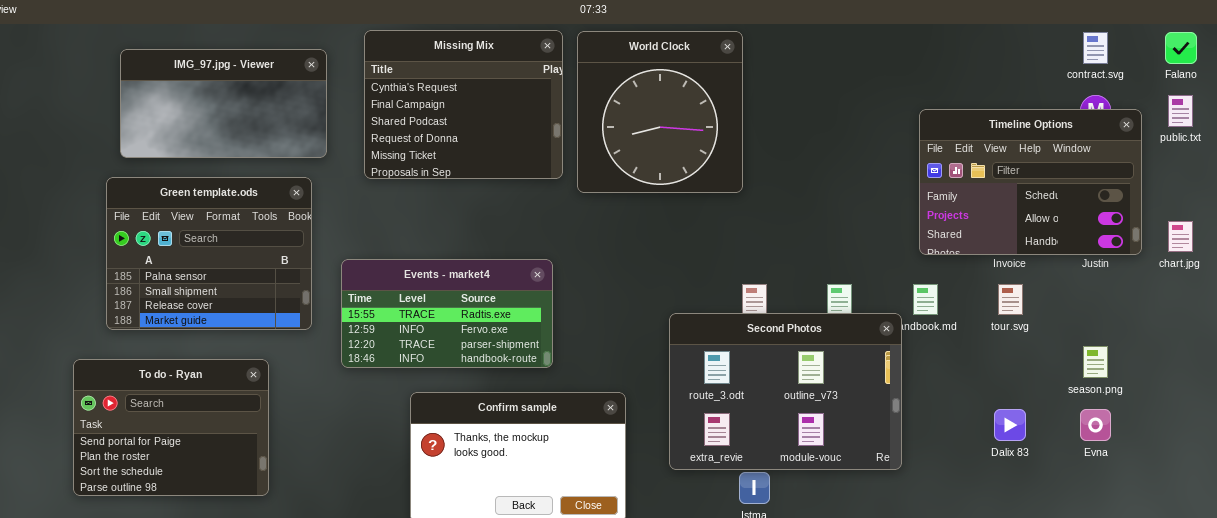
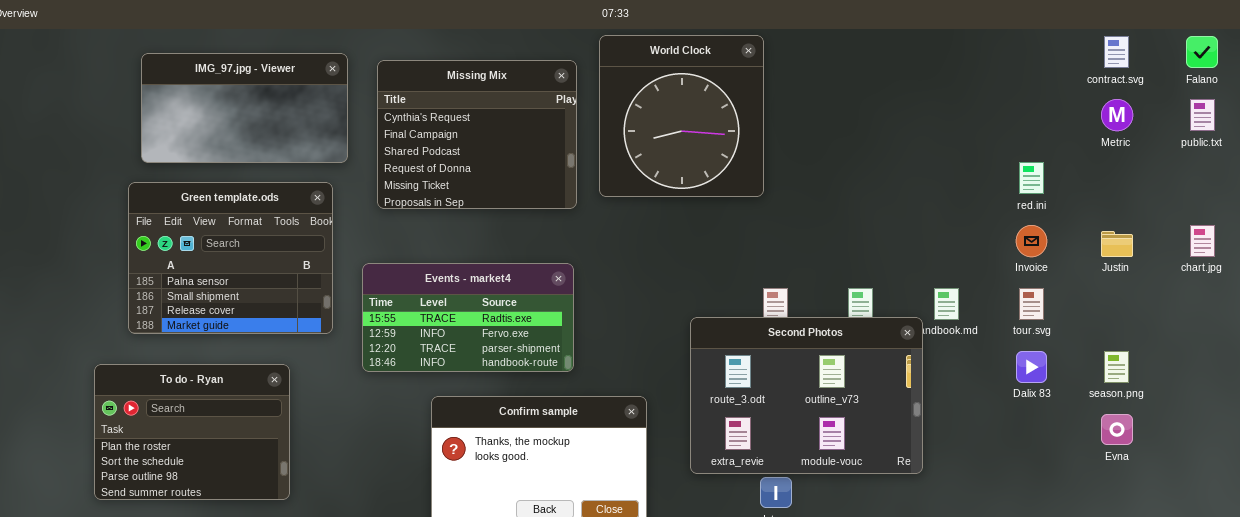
Missing Mix: [364,30,563,179] -> [377,60,577,209], moved
Timeline Options: [919,109,1142,255] -> none, closed
To do - Ryan: [73,359,269,496] -> [94,364,290,500], scrolled down 1 row
Dalix 83: [994,409,1026,441] -> [1016,351,1047,383], moved

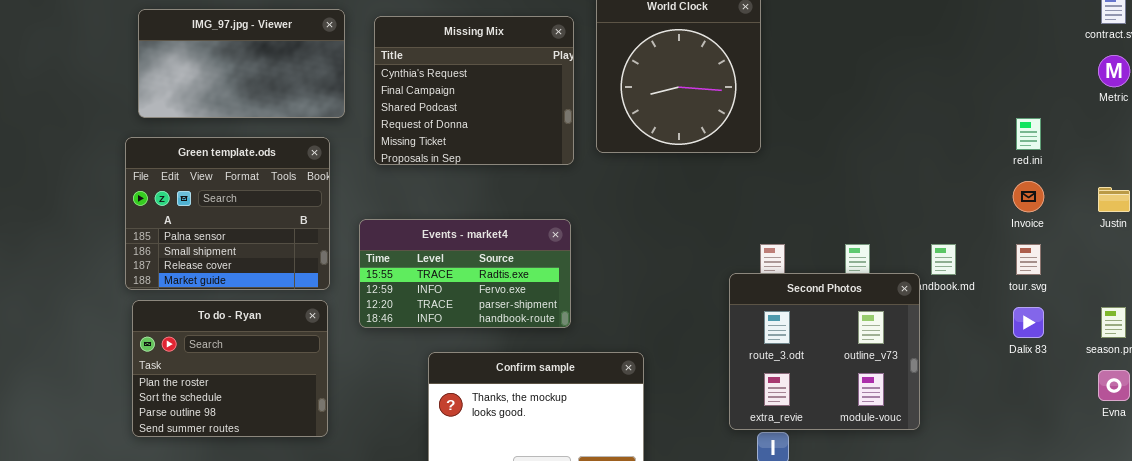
Second Photos: [690,317,923,474] -> [729,273,920,430], resized
To do - Ryan: [94,364,290,500] -> [132,300,328,437], moved

